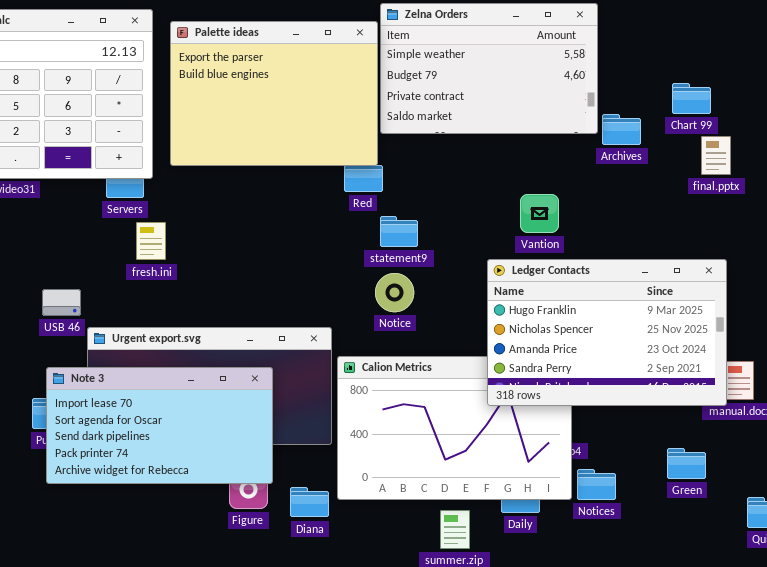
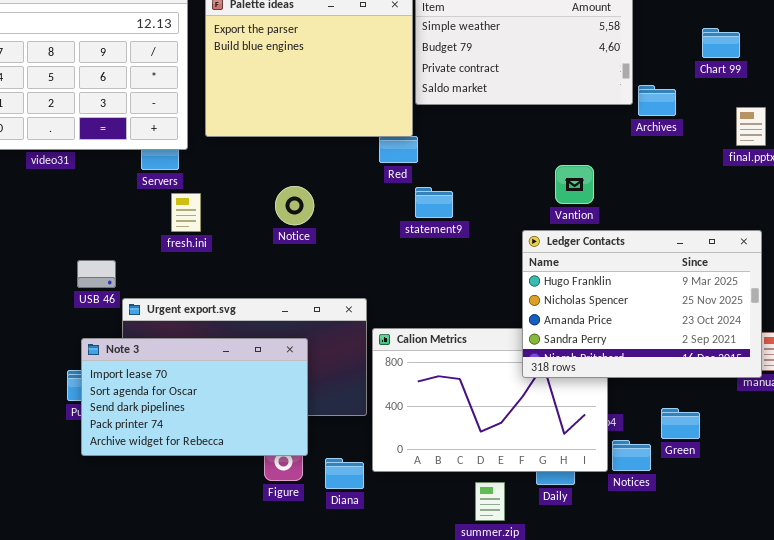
Chart 99: [672,83,711,114] -> [702,28,740,58], moved
Notice: [375,273,414,312] -> [275,186,314,225], moved
Green: [667,448,706,479] -> [661,408,700,439], moved

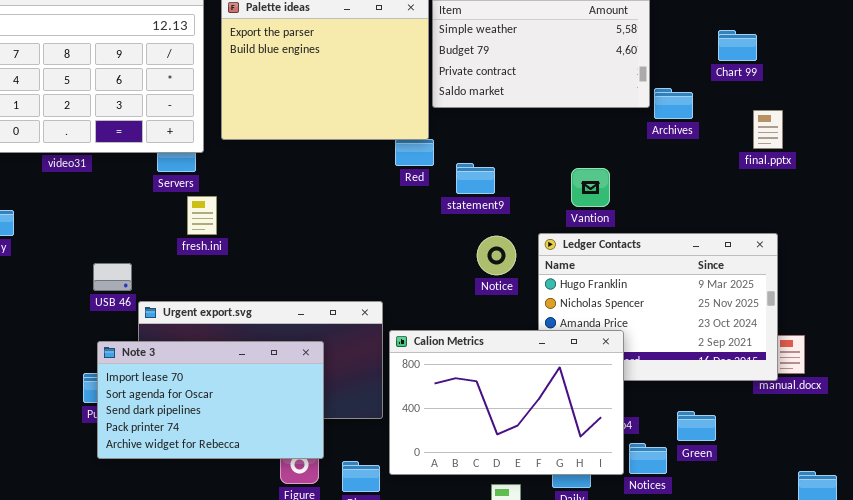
Notice: [275,186,314,225] -> [477,236,516,275], moved
statement9: [415,187,453,218] -> [456,163,495,194], moved
Calion Metrics: [372,328,608,472] -> [389,330,624,475], raised

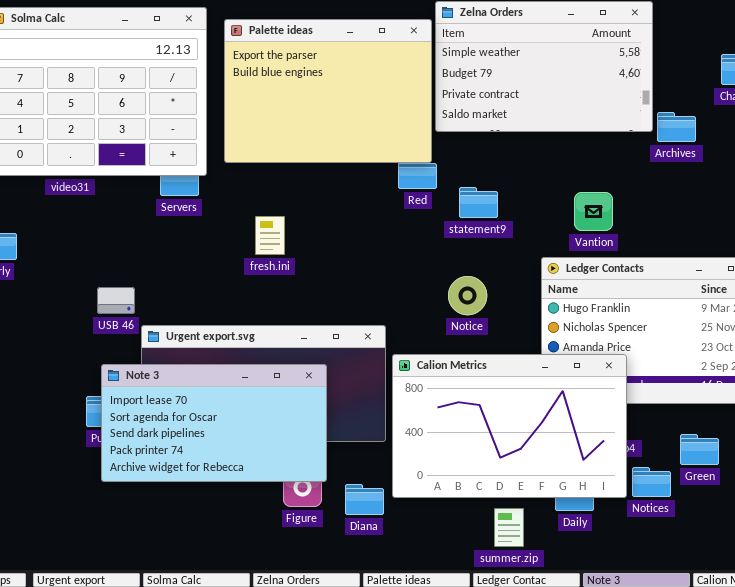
fresh.ini: [187,196,217,235] -> [255,216,285,255], moved
Notice: [477,236,516,275] -> [448,276,487,315], moved

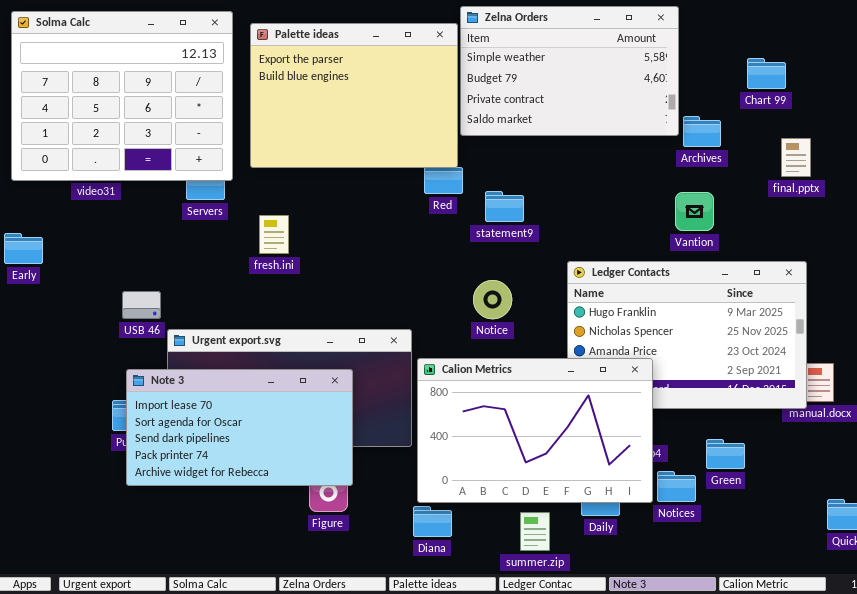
Vantion: [574,192,613,231] -> [675,192,714,231], moved
fresh.ini: [255,216,285,255] -> [259,215,289,254], moved
Diana: [345,484,384,515] -> [413,506,452,537], moved

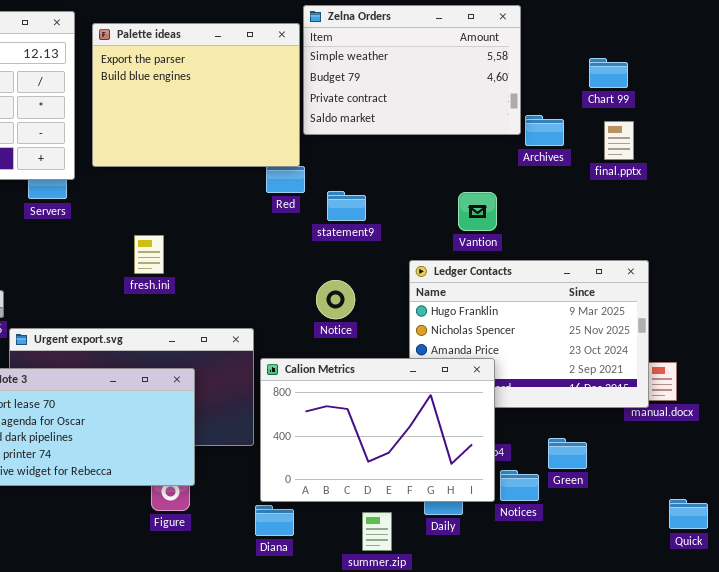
final.pptx: [781,138,811,177] -> [604,121,634,160], moved
Vantion: [675,192,714,231] -> [458,192,497,231], moved
fresh.ini: [259,215,289,254] -> [134,235,164,274], moved

